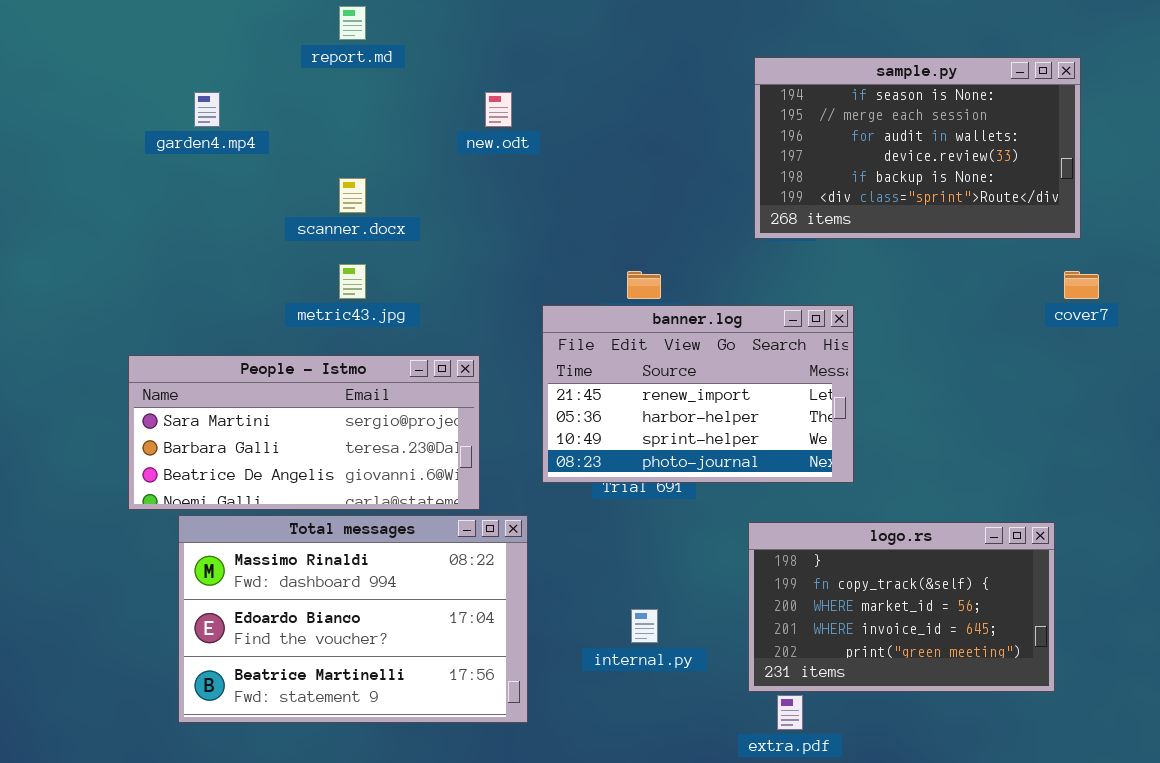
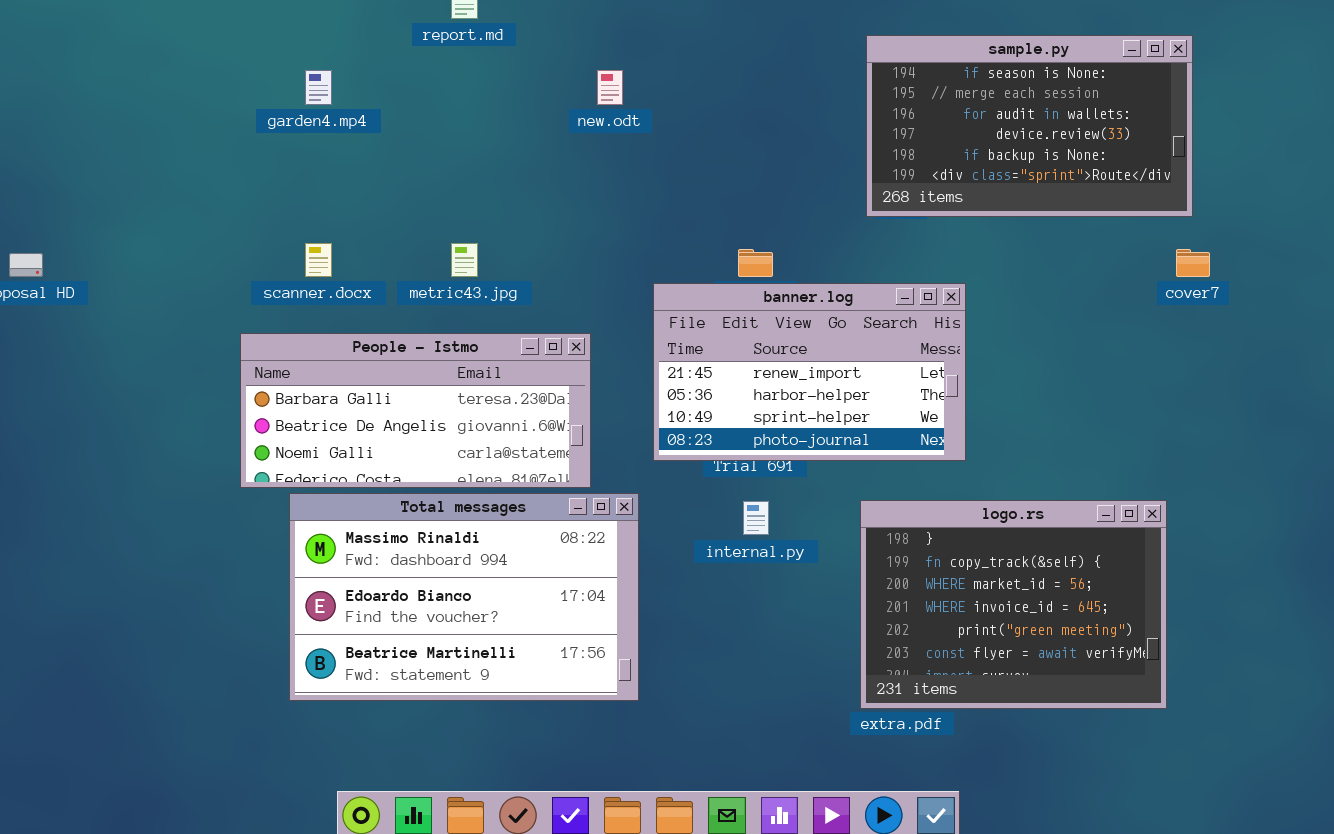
scanner.docx: [339,178,366,213] -> [305,243,332,277], moved
People - Istmo: [128,355,480,510] -> [240,333,591,488], scrolled down 1 row
logo.rs: [748,522,1055,692] -> [860,500,1167,709], resized
internal.py: [631,609,658,643] -> [743,501,769,535], moved

